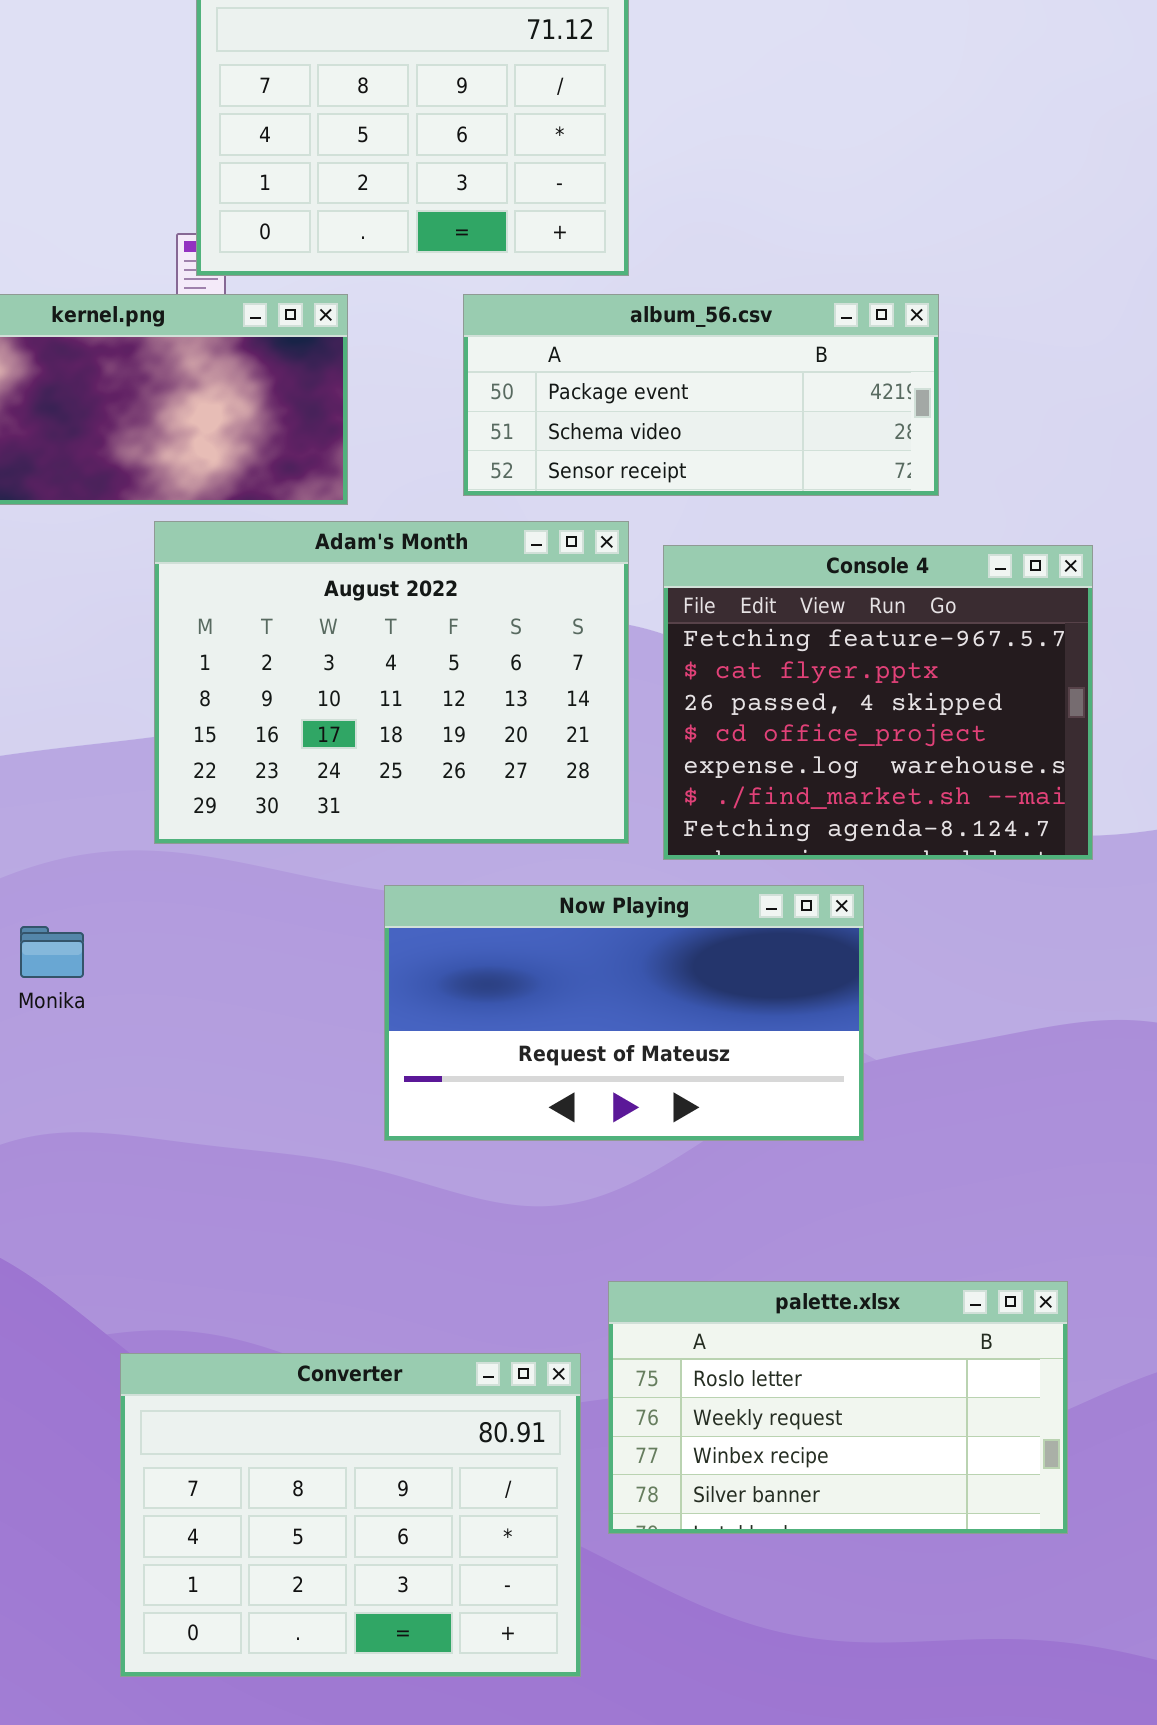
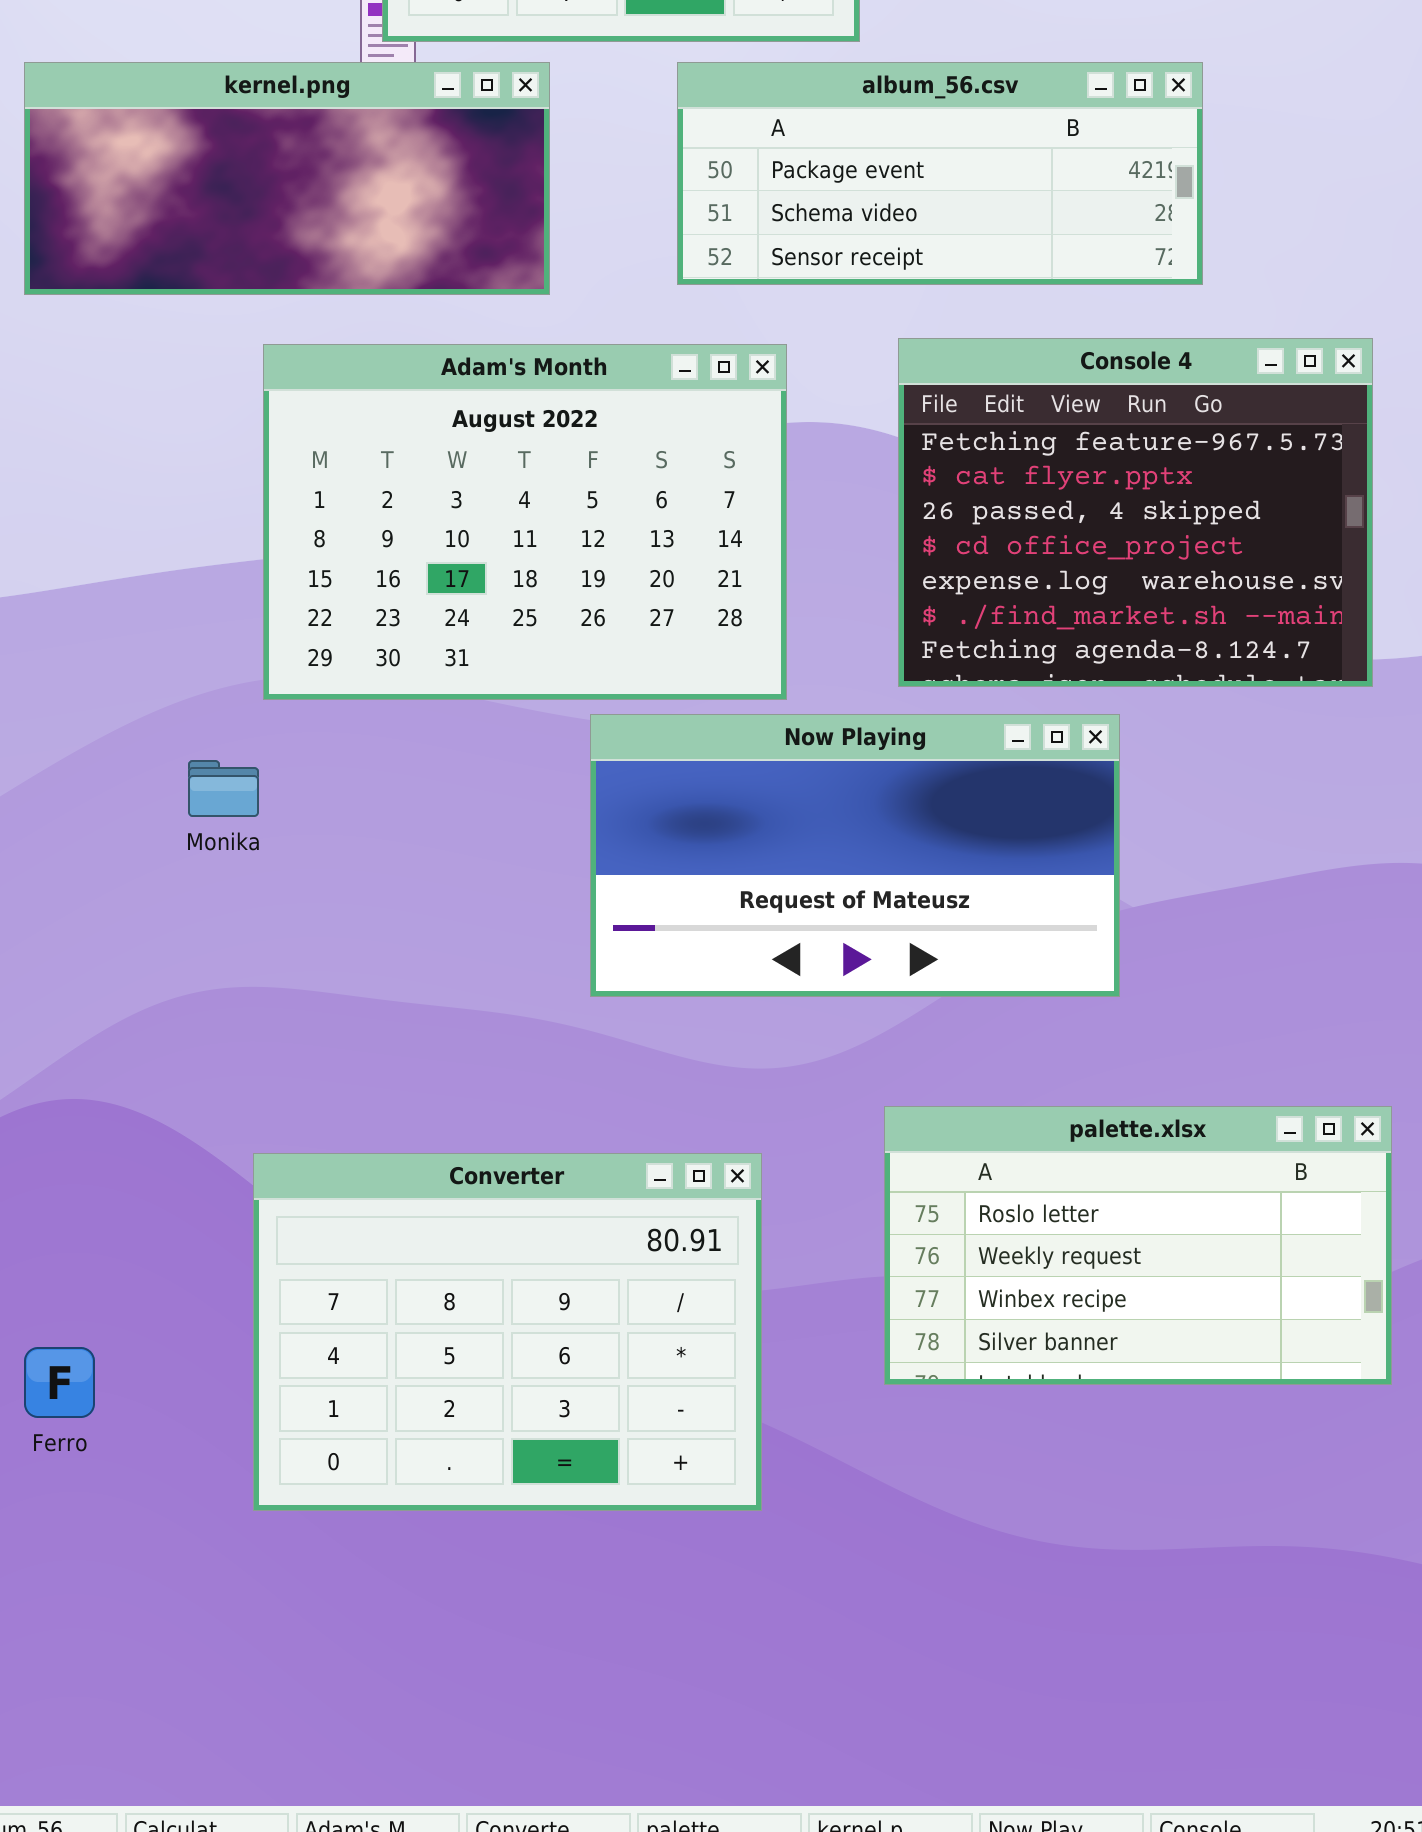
Adam's Month: [154,521,629,844] -> [263,344,787,700], moved
palette.xlsx: [608,1281,1068,1534] -> [884,1106,1392,1385], moved
Converter: [120,1353,581,1677] -> [253,1153,762,1511], moved

